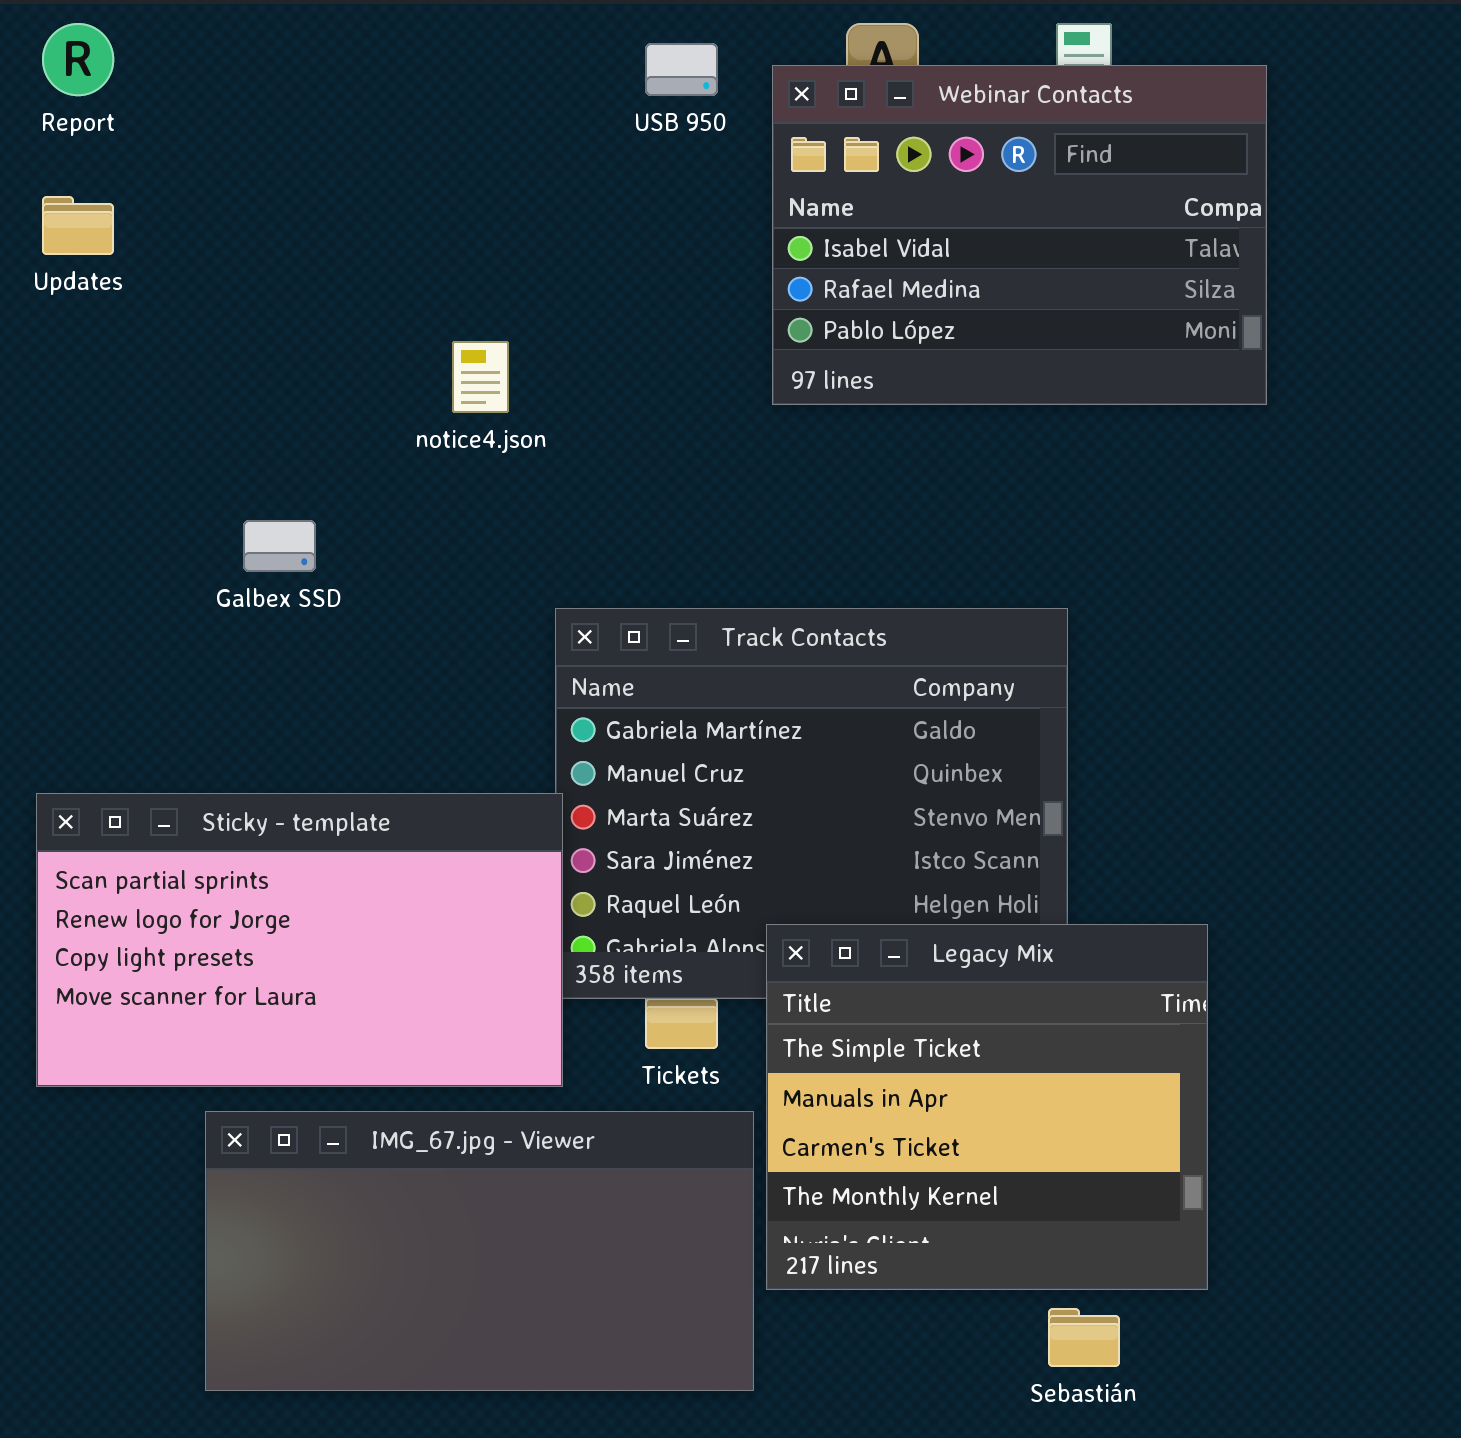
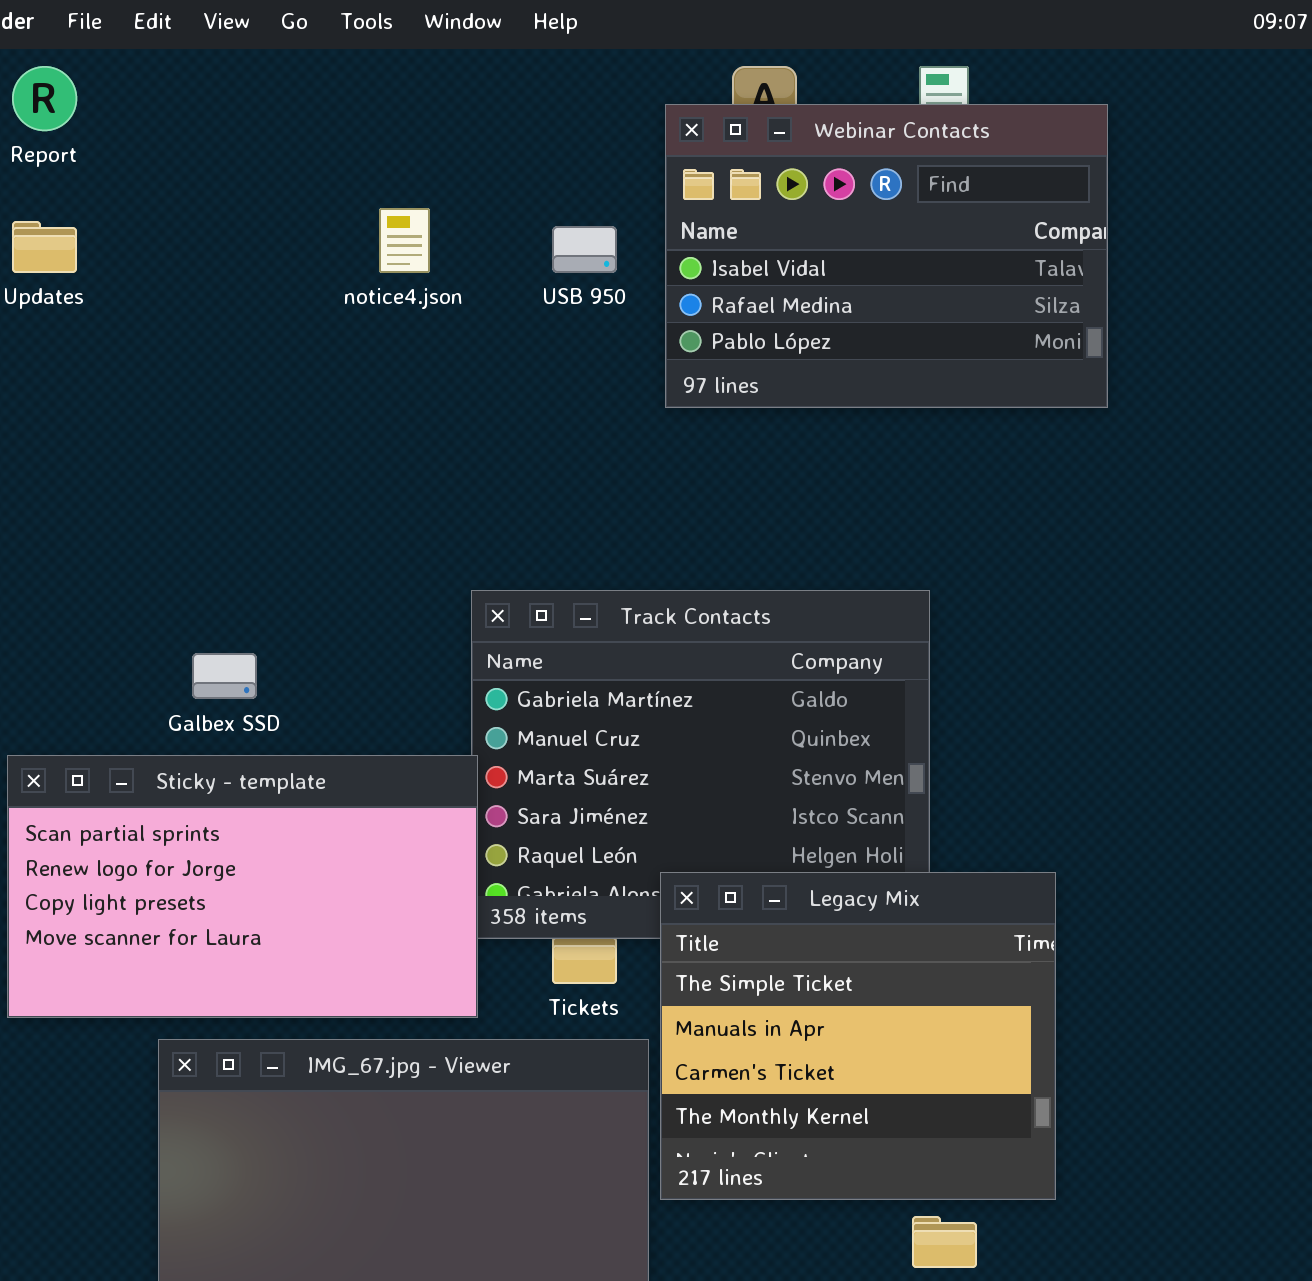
USB 950: [645,43,718,96] -> [552,226,617,273], moved
notice4.json: [452,341,509,413] -> [379,208,430,273], moved
Galbex SSD: [243,520,316,572] -> [192,653,257,699], moved

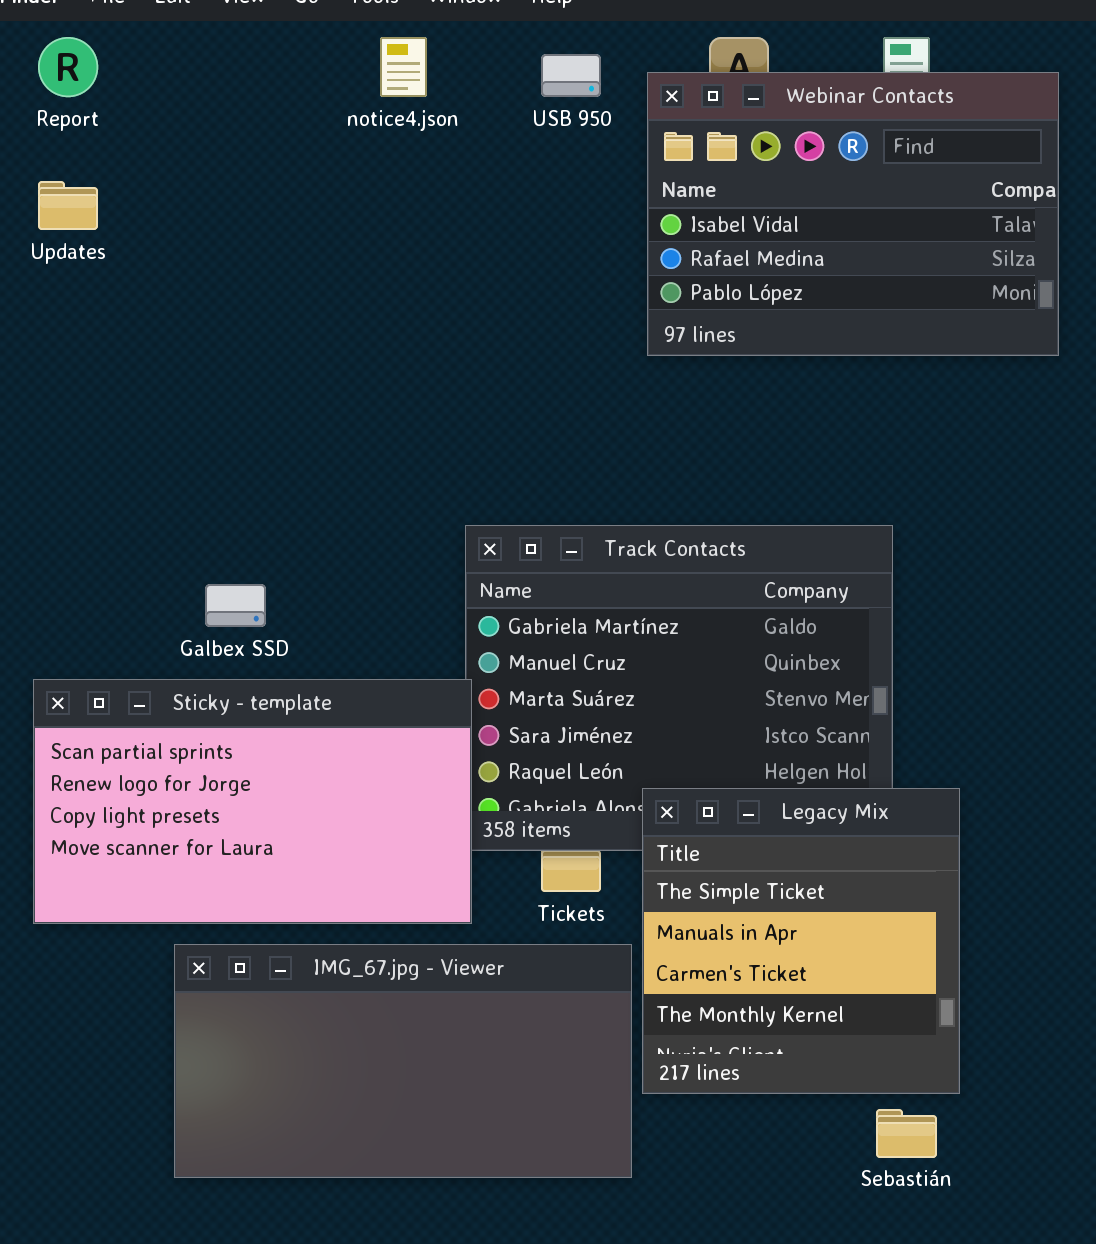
notice4.json: [379,208,430,273] -> [380,37,427,97], moved
USB 950: [552,226,617,273] -> [541,54,601,97], moved
Legacy Mix: [660,872,1056,1200] -> [642,788,960,1094], resized

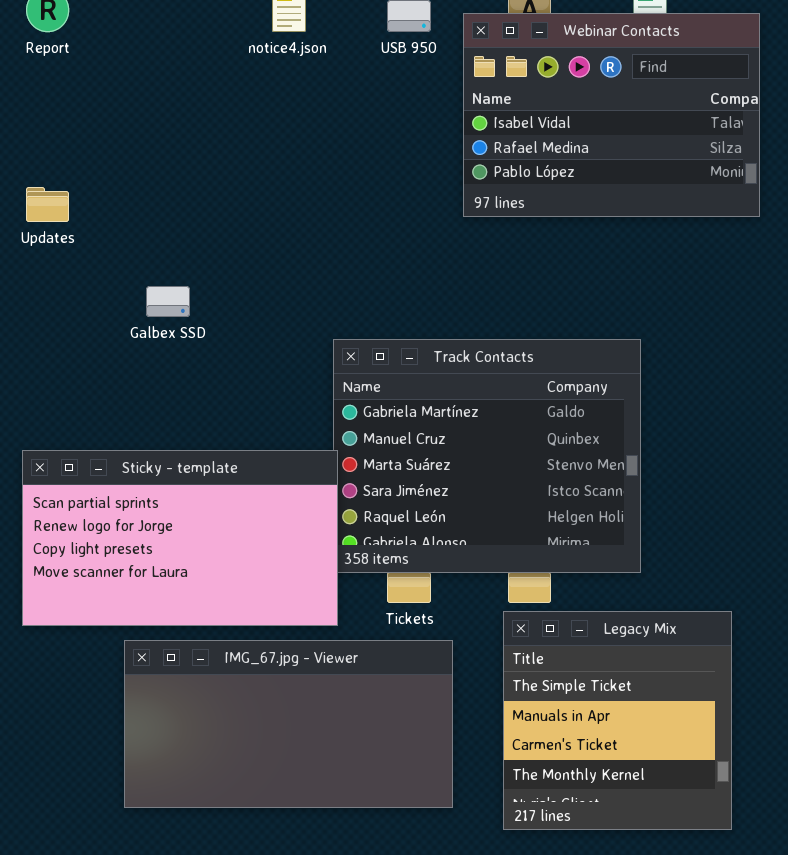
Updates: [38,181,98,230] -> [26,187,69,222], moved
Galbex SSD: [205,584,266,627] -> [146,286,190,317], moved
Legacy Mix: [642,788,960,1094] -> [503,611,732,830], moved

